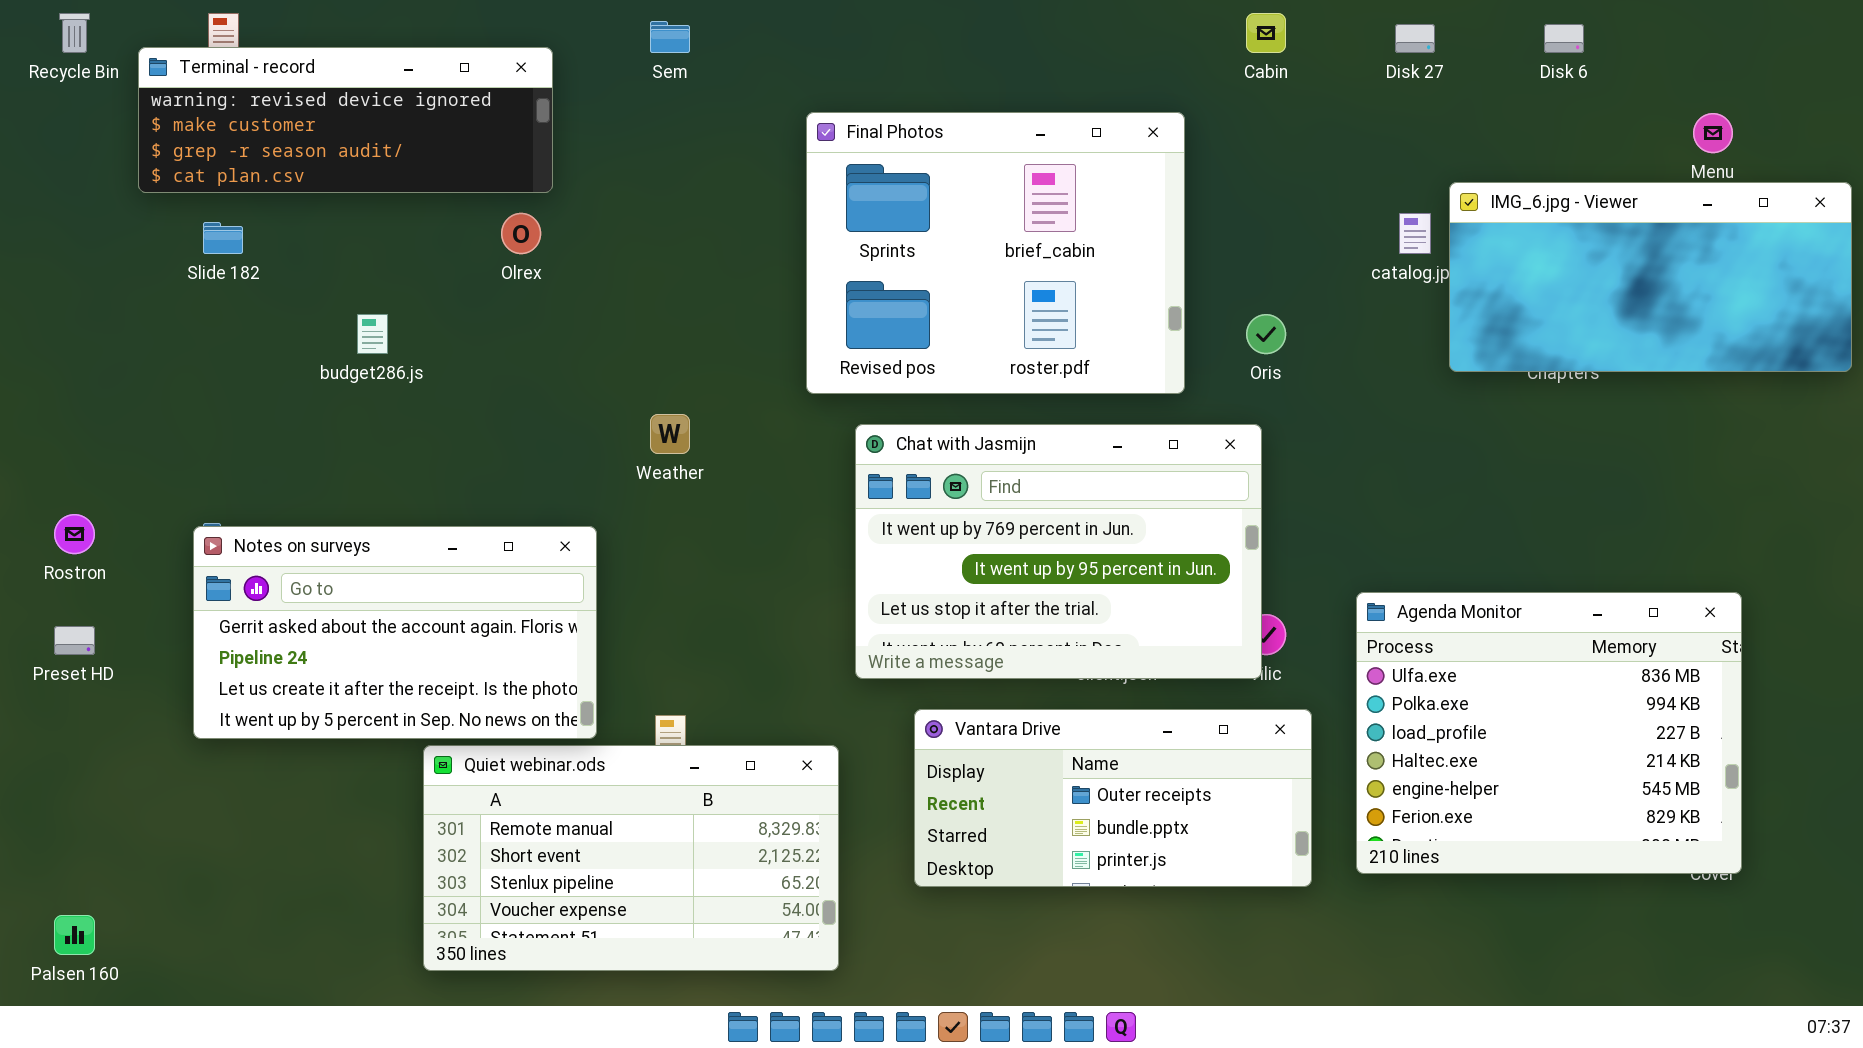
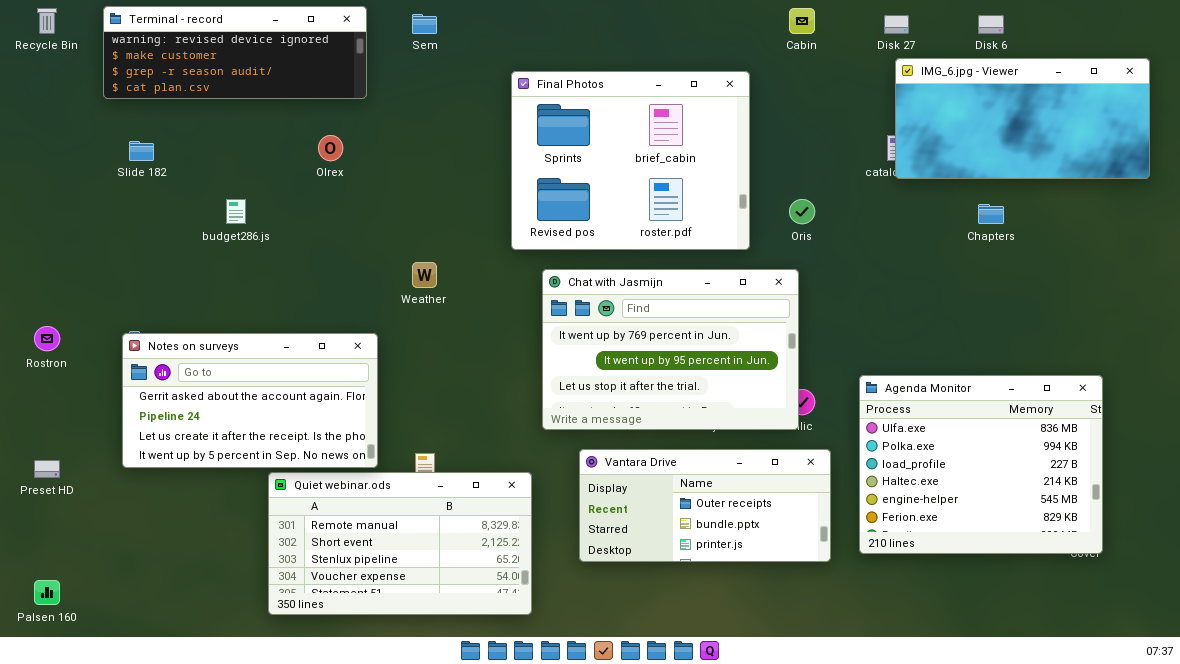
Terminal - record: [138,47,553,193] -> [103,6,367,99], moved
IMG_6.jpg - Viewer: [1449,182,1852,372] -> [895,58,1150,179], moved
Preset HD: [54,626,95,655] -> [34,460,60,478], moved

